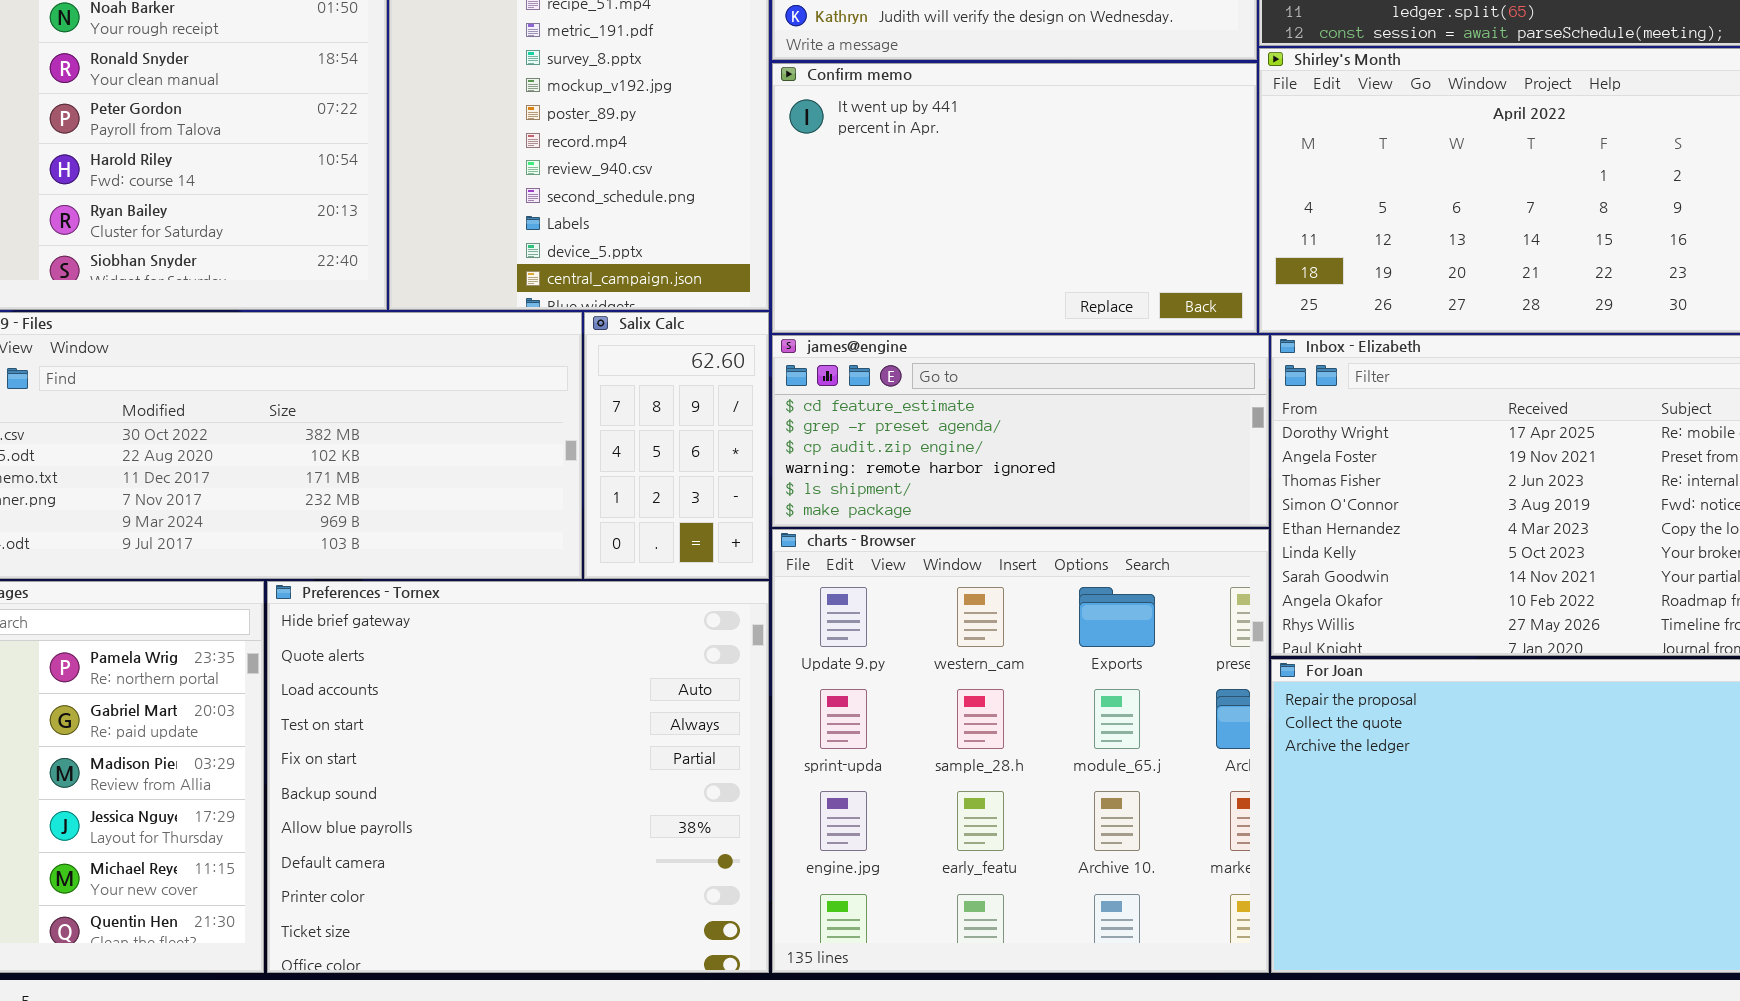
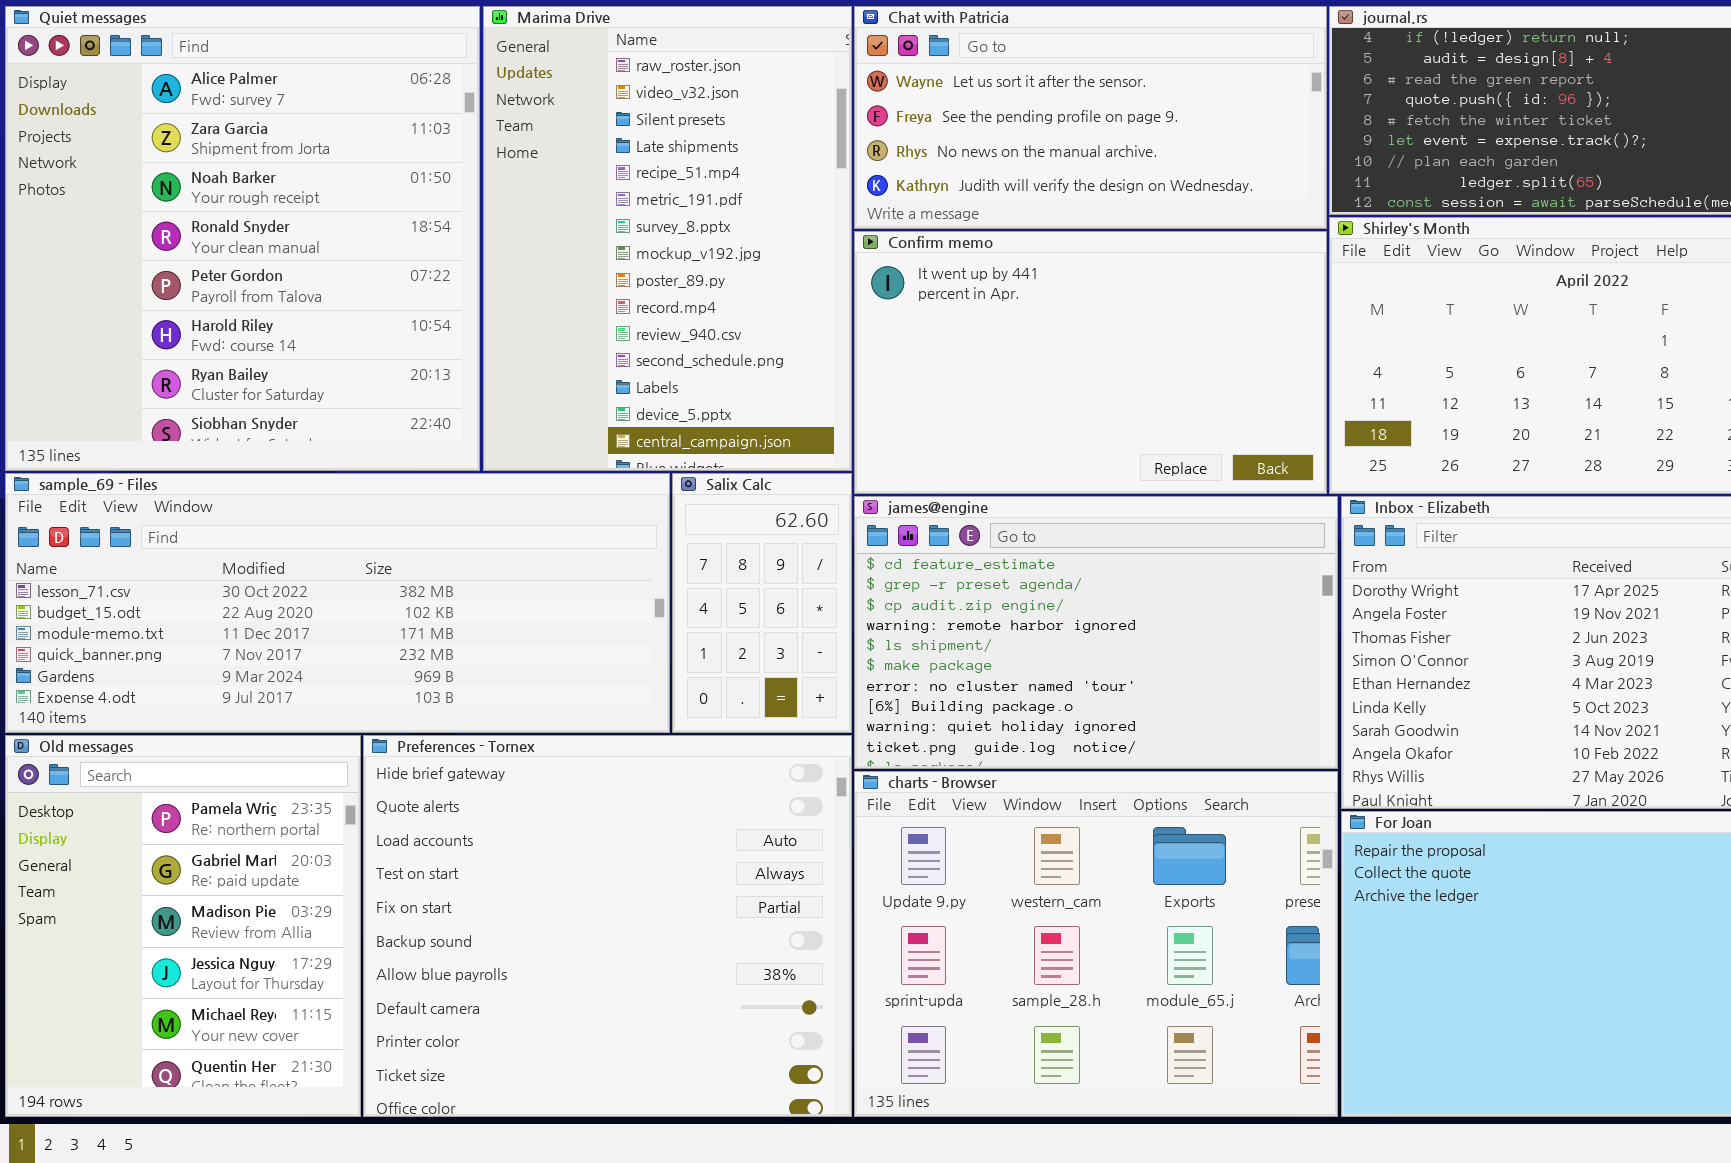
james@engine: [772,335,1269,527] -> [854,496,1338,769], resized
charts - Browser: [772,529,1269,973] -> [854,771,1338,1117], resized

